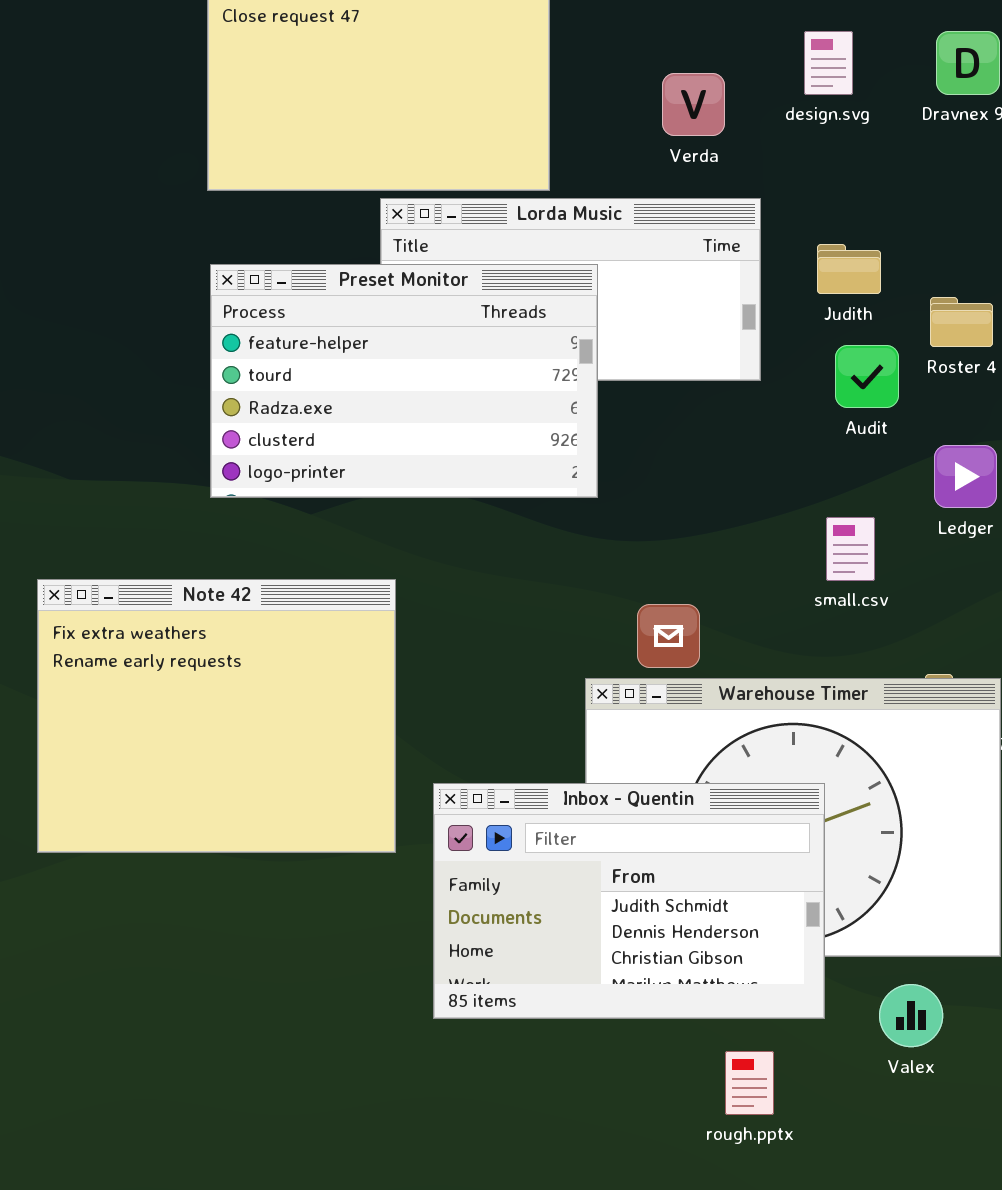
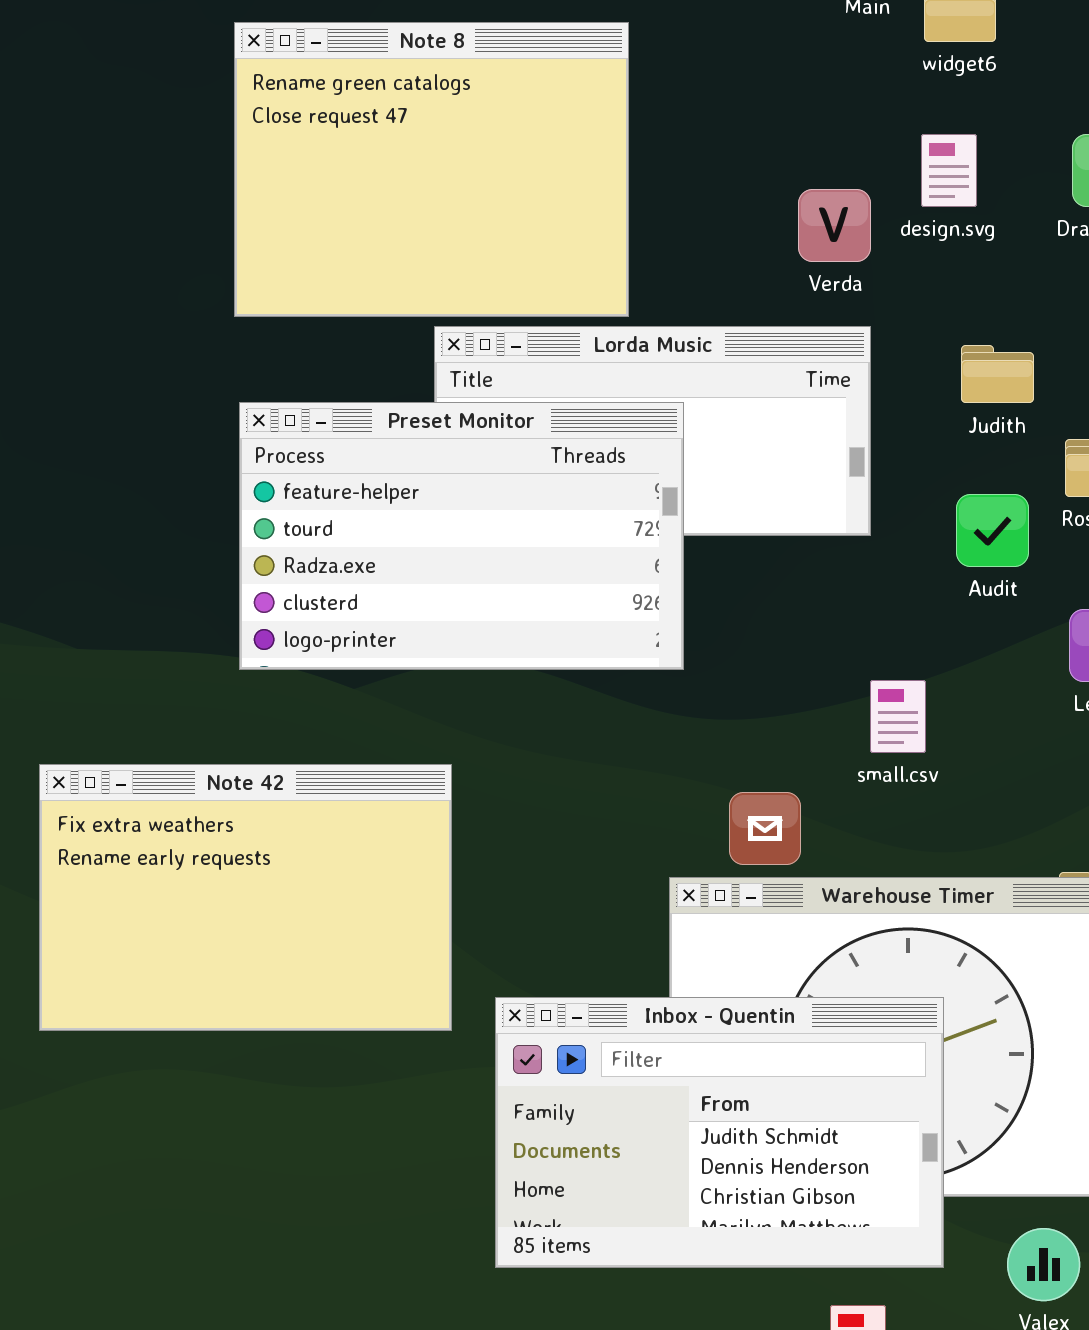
Verda: [662,73,725,136] -> [798,189,871,262], moved
Judith: [817,244,881,294] -> [961,345,1034,403], moved
small.csv: [826,517,875,581] -> [870,680,926,753], moved
Note 42: [37,579,396,853] -> [39,764,452,1031], resized

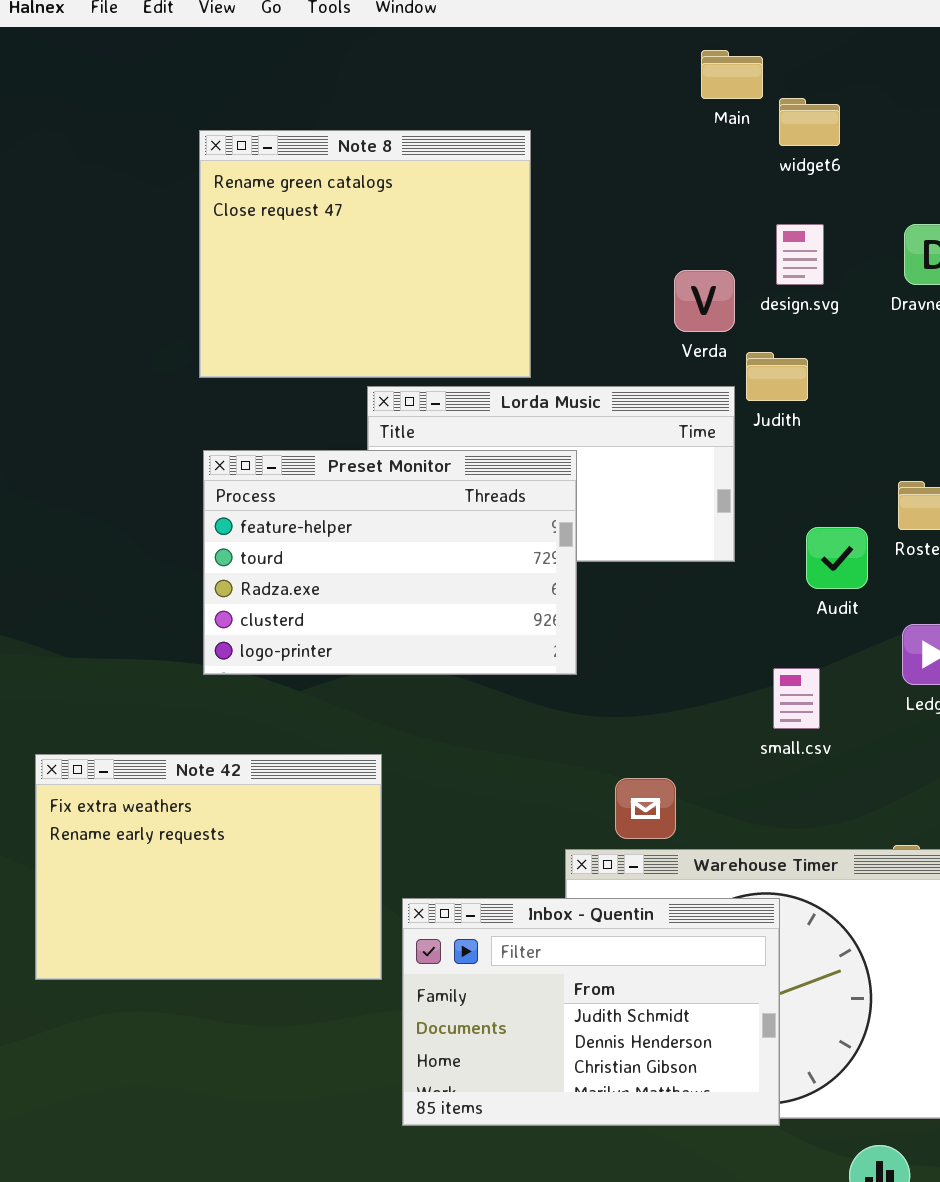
Judith: [961,345,1034,403] -> [746,352,808,401], moved
small.csv: [870,680,926,753] -> [773,668,820,729], moved
Inbox - Quentin: [495,997,944,1268] -> [402,898,780,1126], moved

